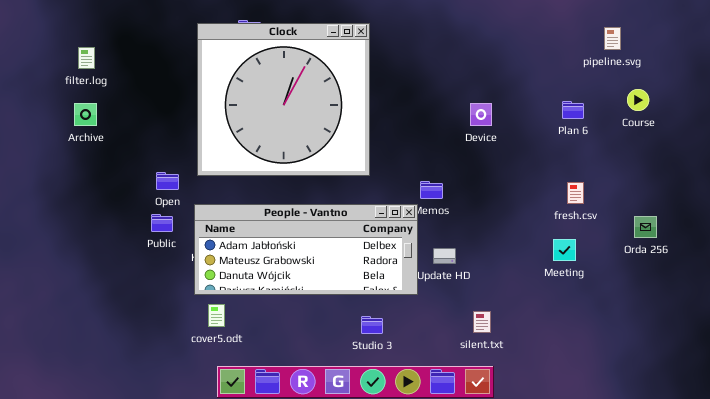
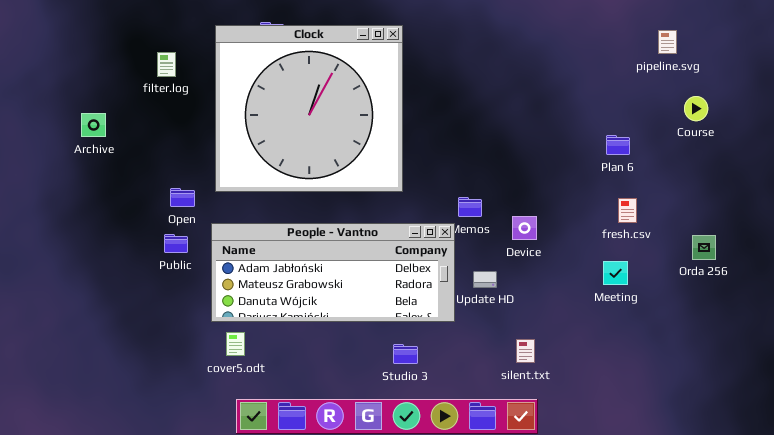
filter.log: [78,47,95,69] -> [157,52,176,77], moved
Plan 6: [562,101,584,119] -> [606,135,630,155], moved
Device: [470,103,492,126] -> [512,216,537,240], moved

